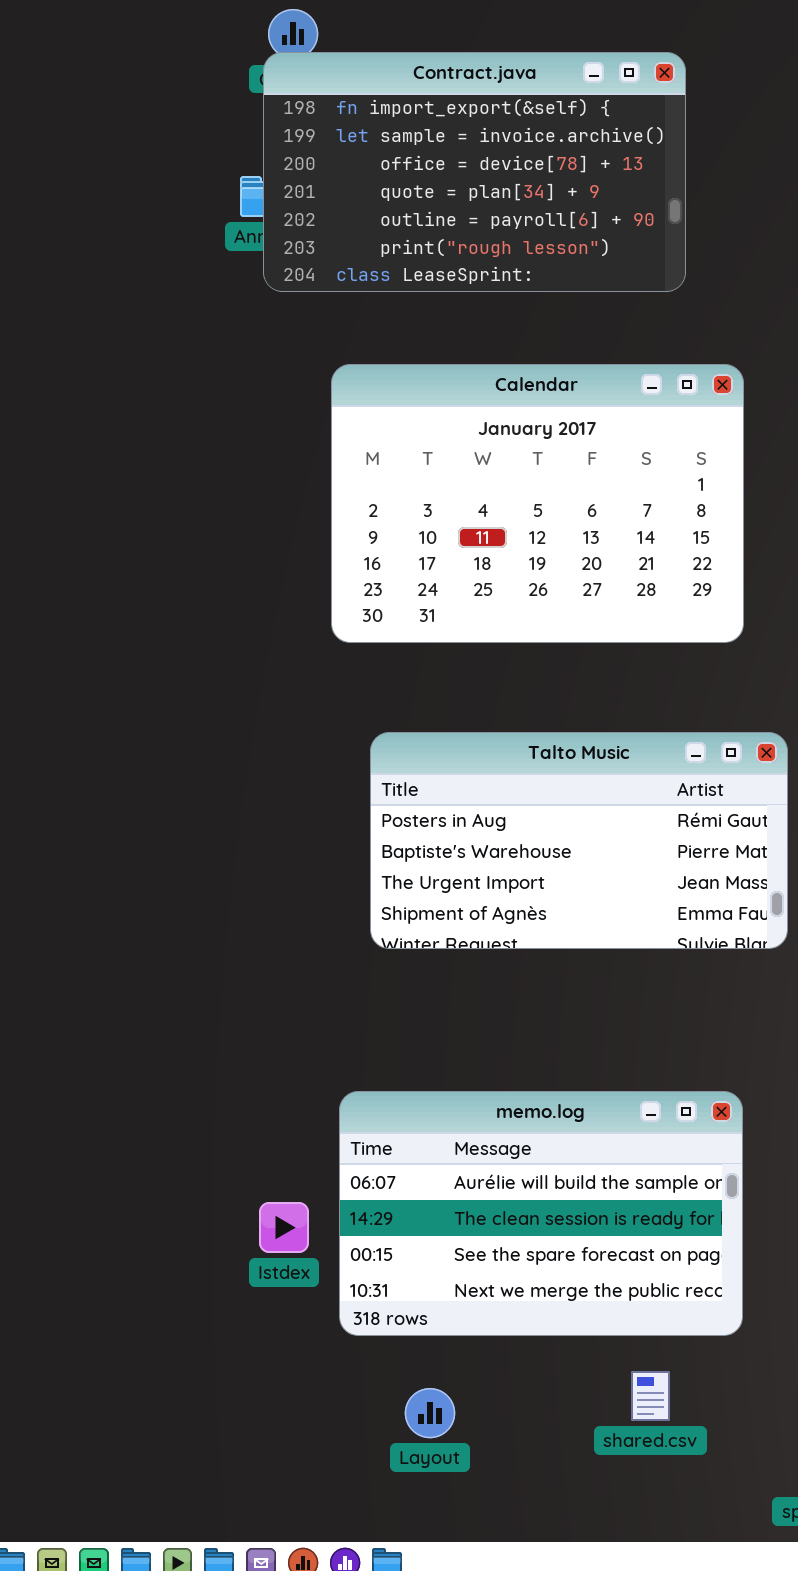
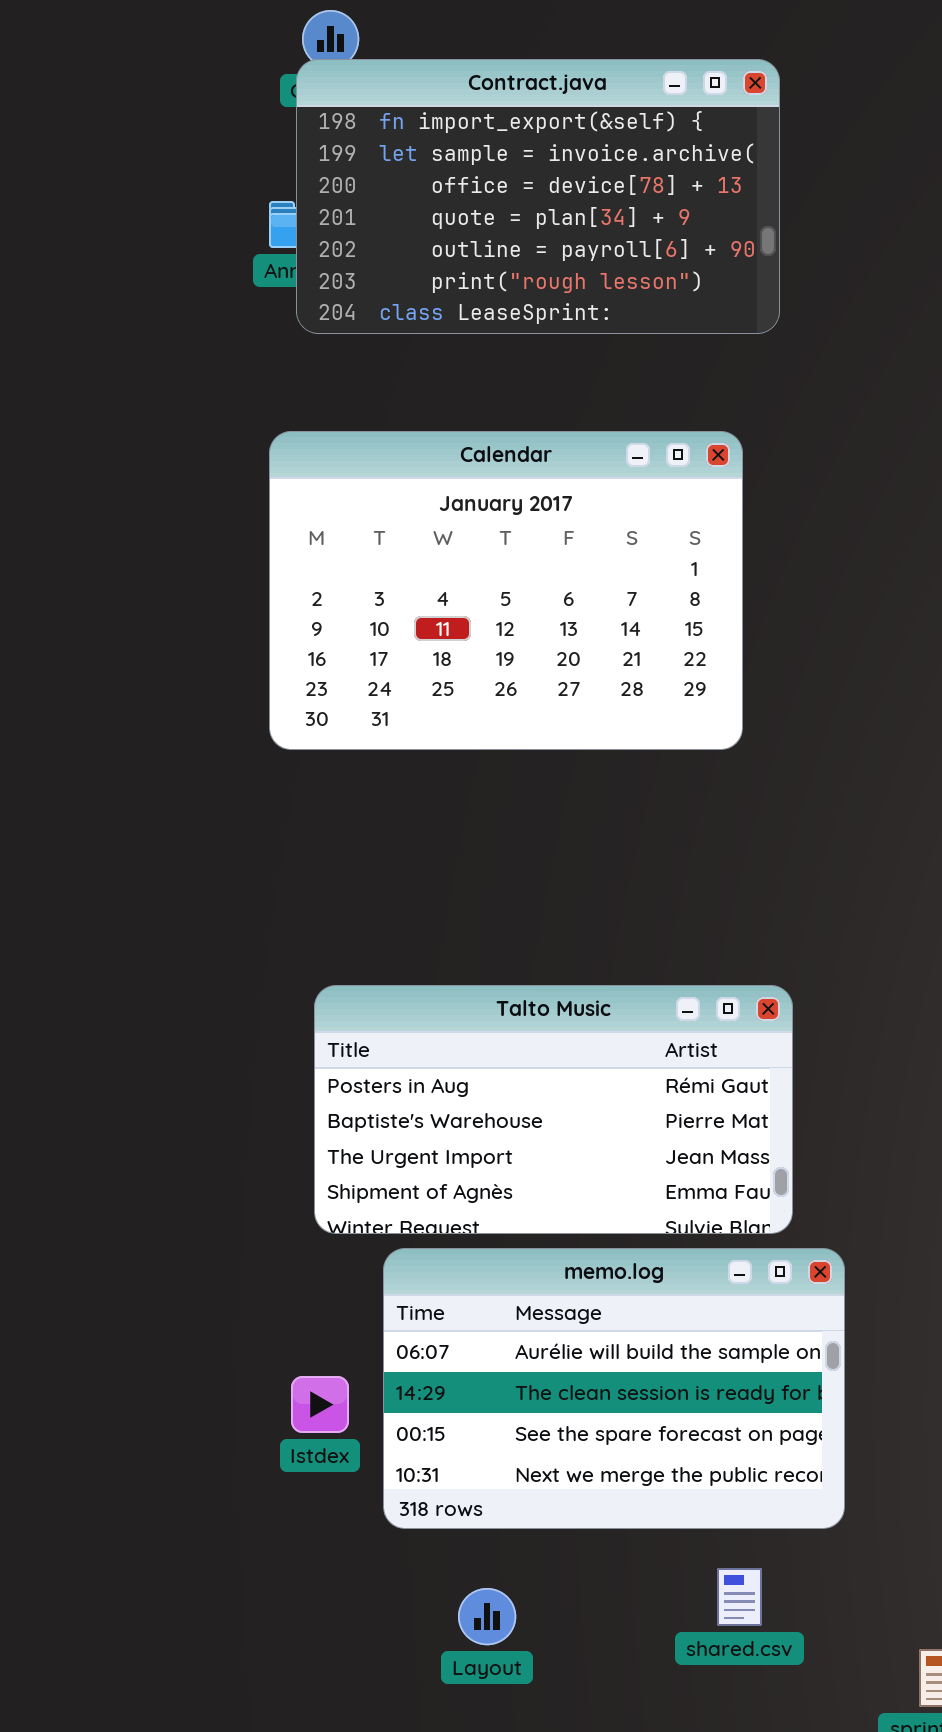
Calendar: [331,364,744,643] -> [269,431,743,750], moved
Talto Music: [370,732,788,949] -> [314,985,793,1234], moved

